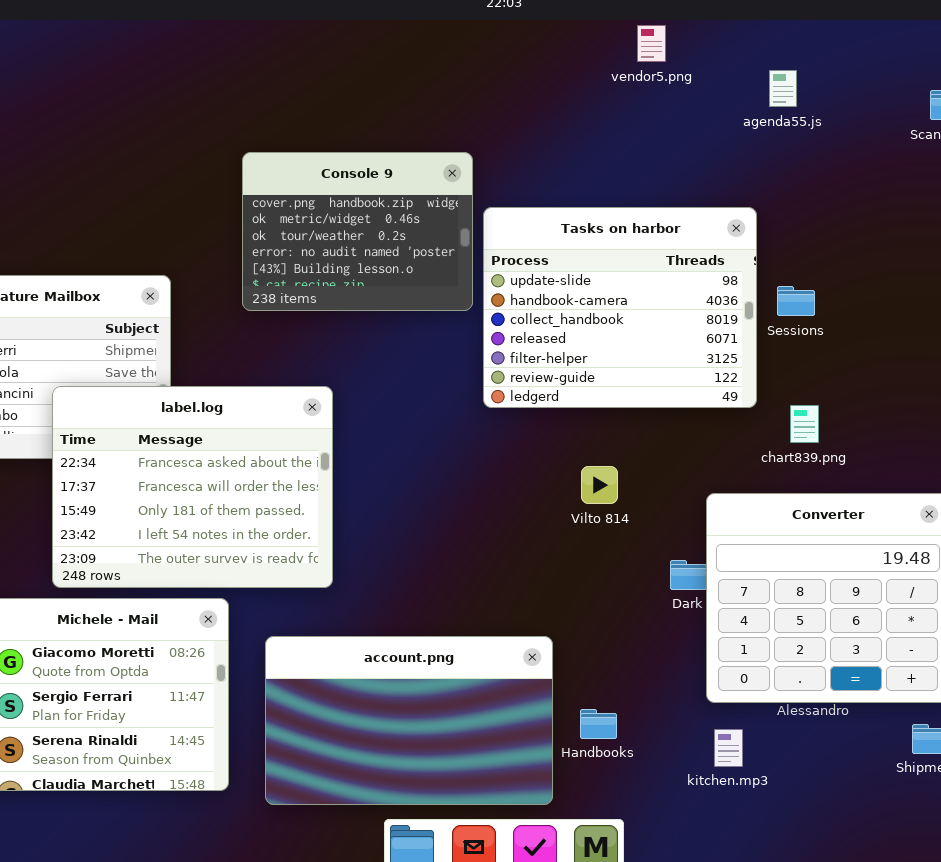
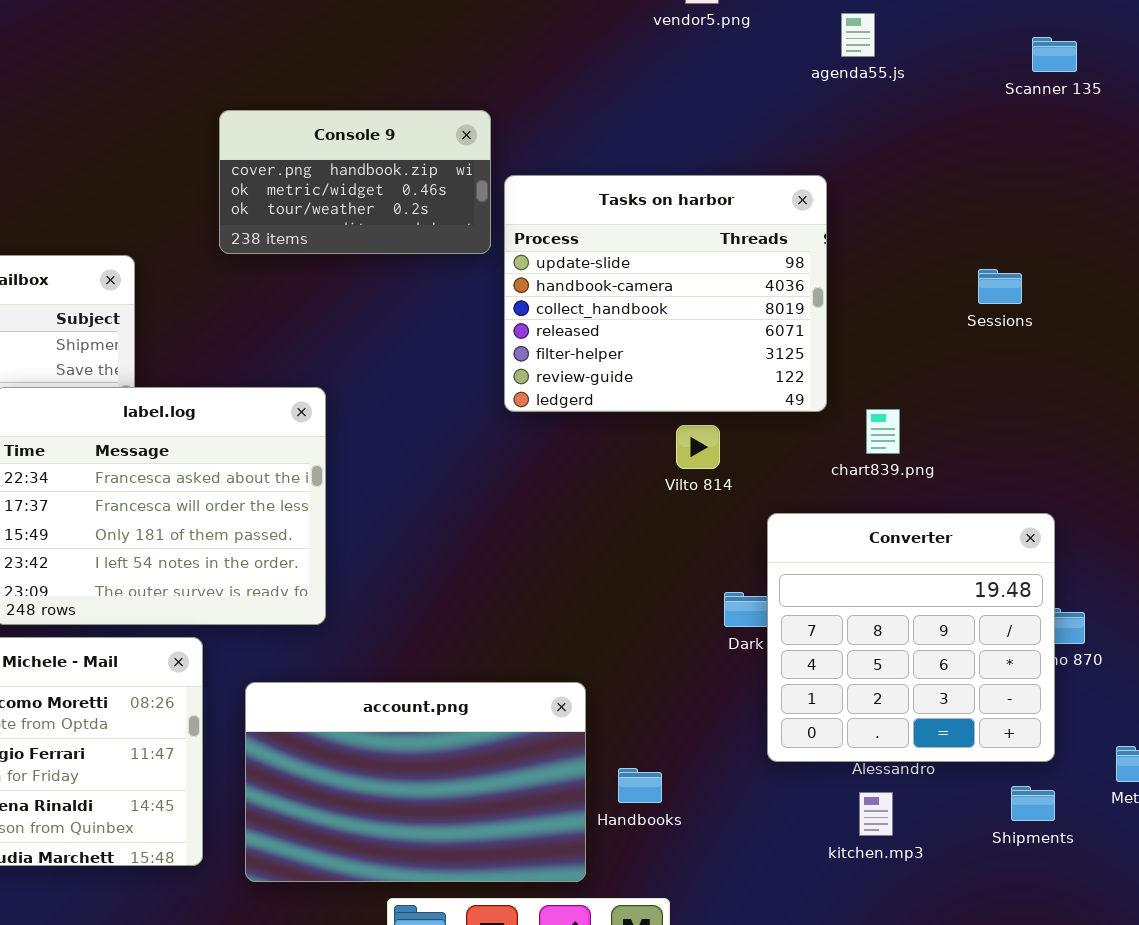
Console 9: [242,152,473,311] -> [219,110,491,254], resized
Sessions: [777,286,815,316] -> [978,269,1022,304], moved
Vilto 814: [581,466,618,504] -> [676,425,720,469], moved
kitchen.mp3: [714,729,743,767] -> [859,792,893,836], moved

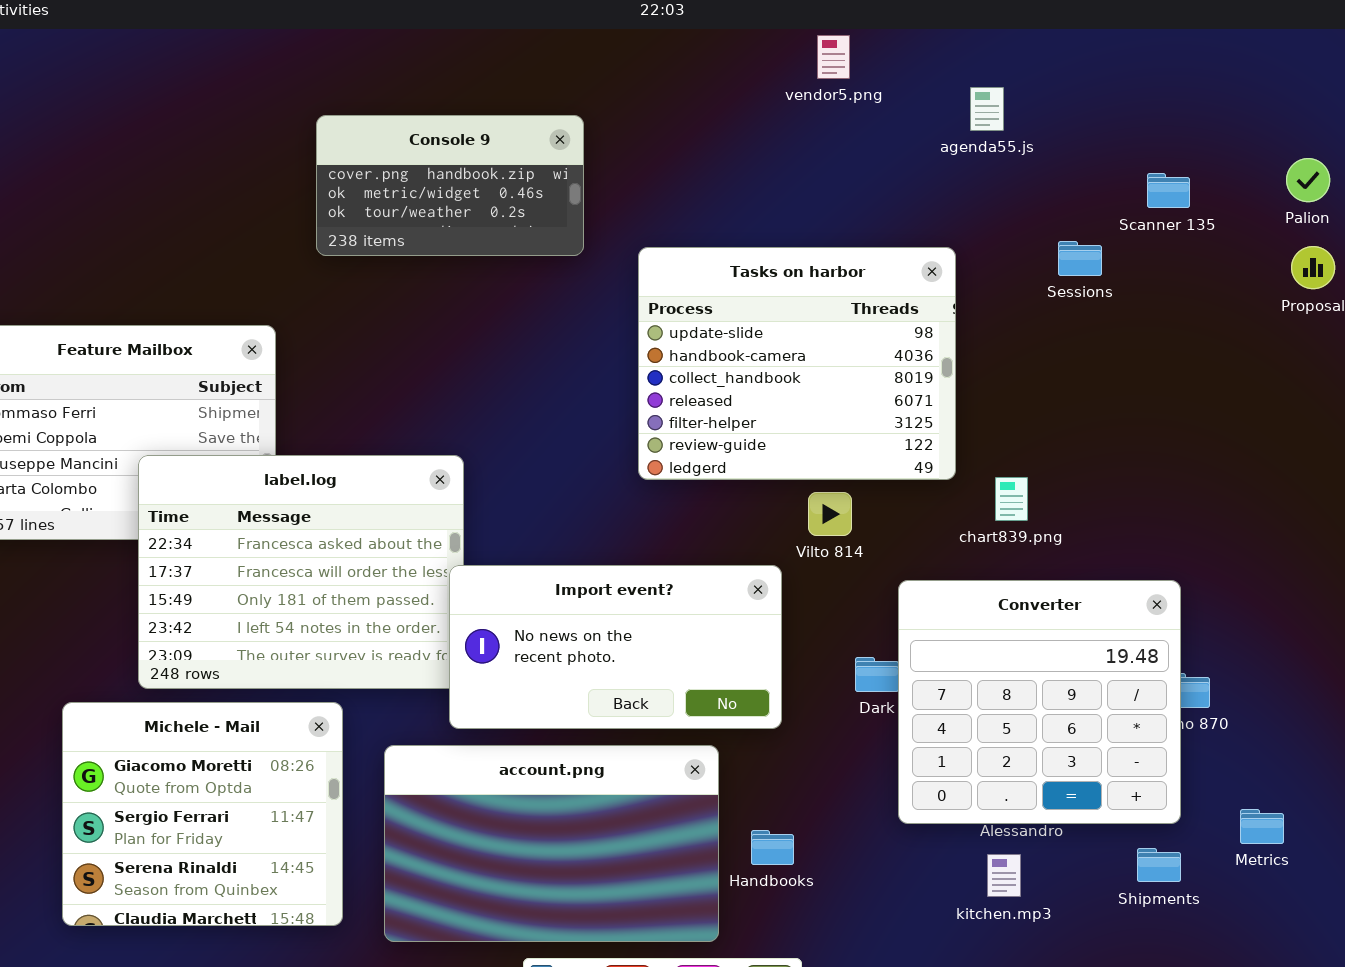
Scanner 135: [1032,37,1077,72] -> [1147,173,1190,208], moved
Console 9: [219,110,491,254] -> [316,115,584,256], moved
Sessions: [978,269,1022,304] -> [1058,241,1102,276], moved
Import event?: none -> [449,565,782,729], opened

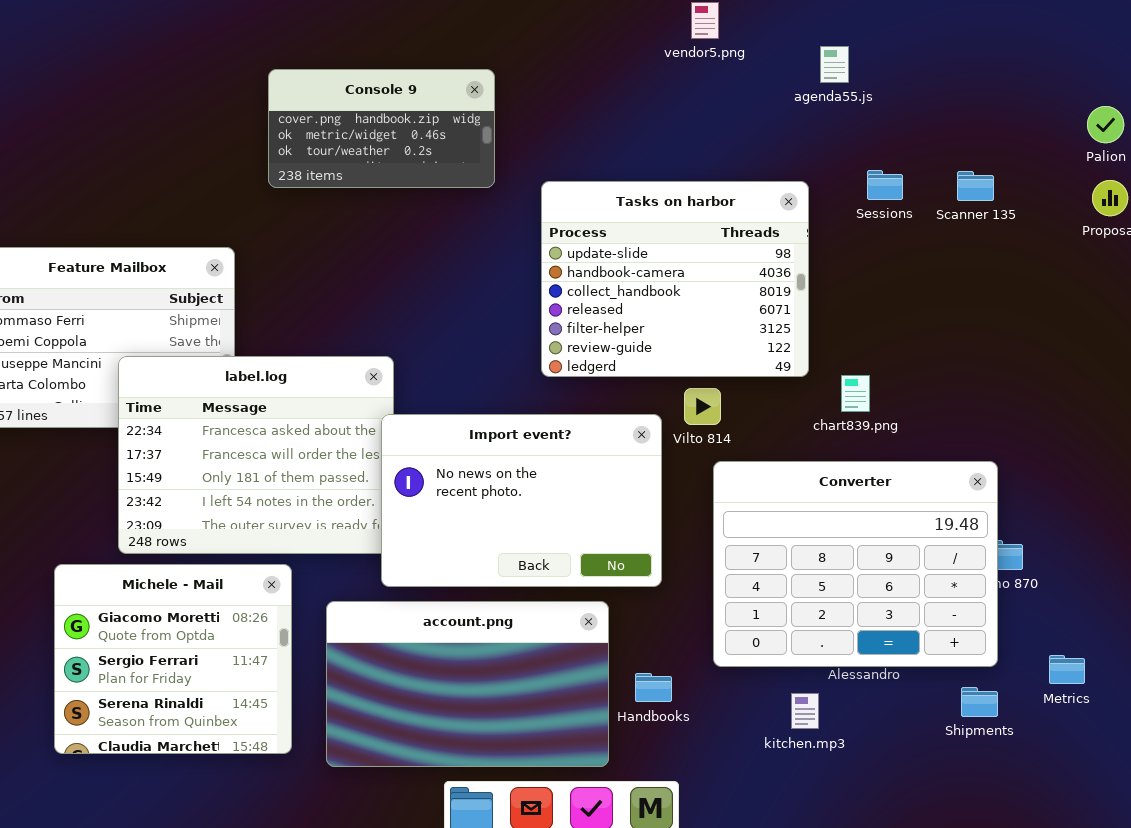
Scanner 135: [1147,173,1190,208] -> [957,171,994,201], moved
Sessions: [1058,241,1102,276] -> [867,170,903,200], moved
Import event?: [449,565,782,729] -> [381,414,662,587], resized
Converter: [898,580,1181,824] -> [713,461,998,667], resized
kitchen.mp3: [987,854,1021,897] -> [791,693,819,729], moved

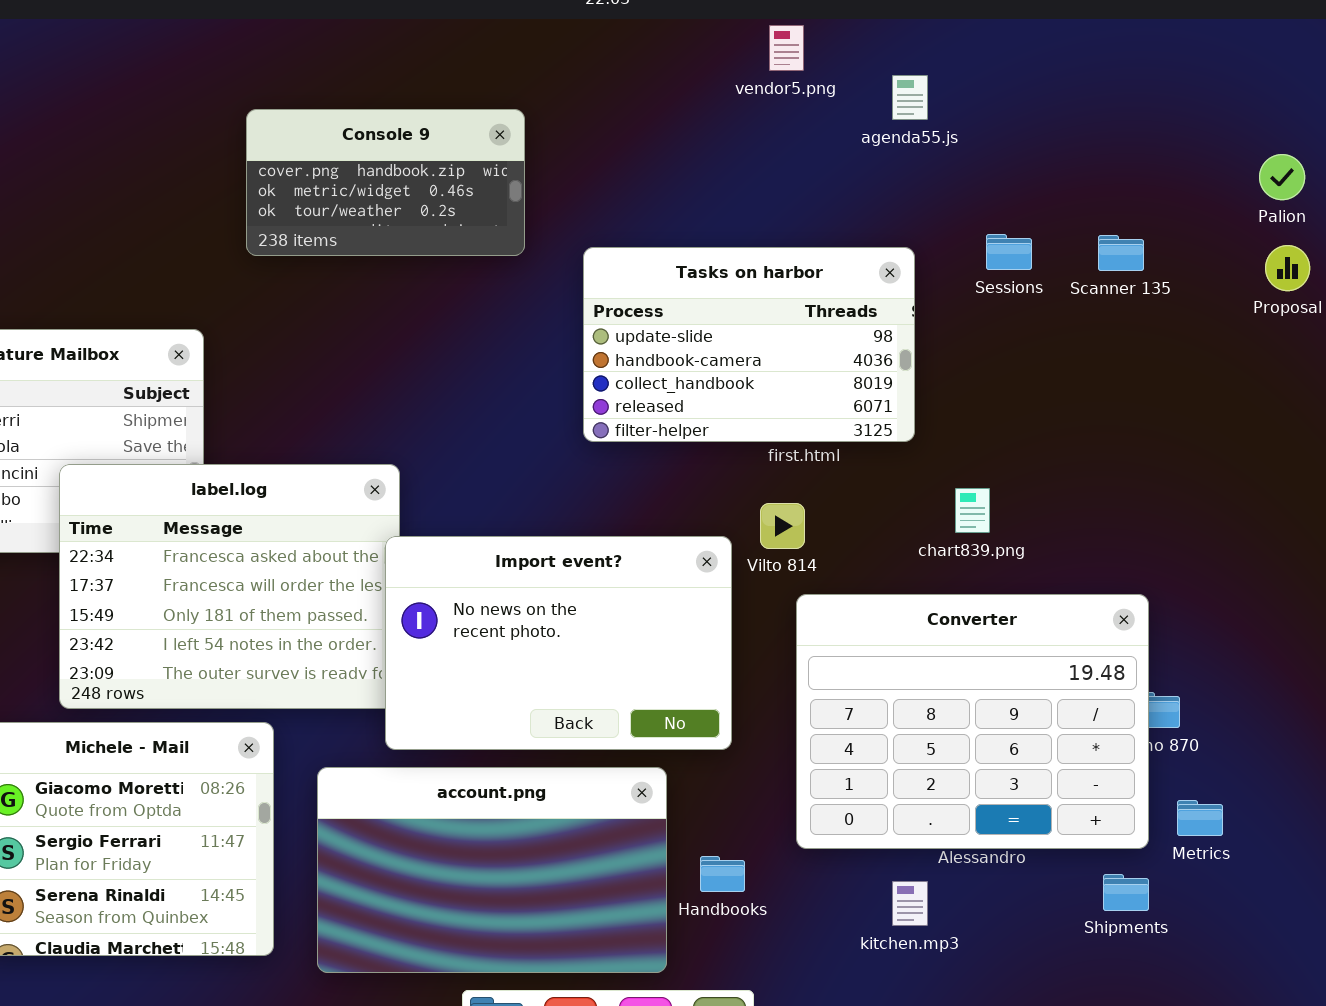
agenda55.js: [820,46,849,83] -> [892,75,928,120], moved
Tasks on harbor: [541,181,809,377] -> [583,247,915,442], resized
Metrics: [1049,655,1085,684] -> [1177,800,1223,836], moved

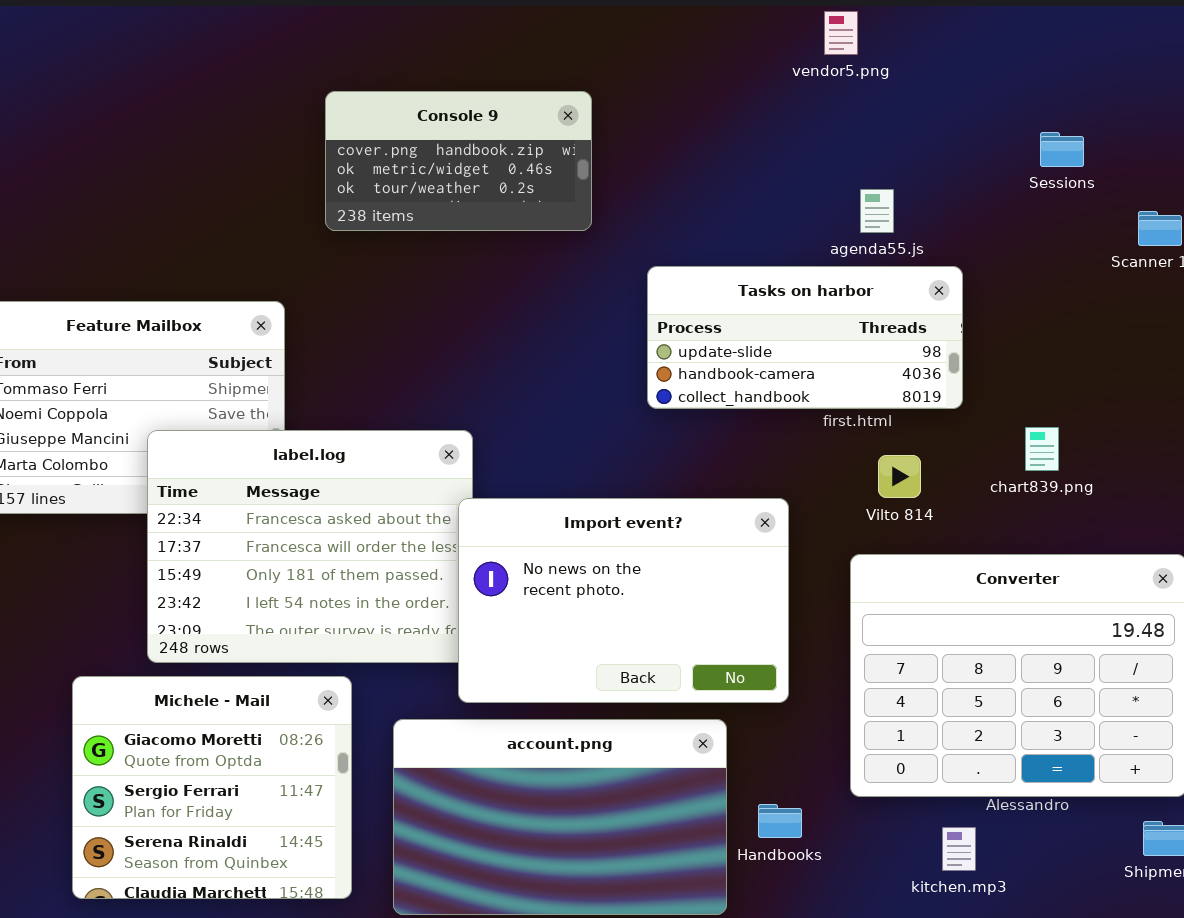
agenda55.js: [892,75,928,120] -> [860,189,894,233], moved
Sessions: [986,234,1032,270] -> [1040,132,1084,167], moved
Tasks on harbor: [583,247,915,442] -> [647,266,963,409], resized
chart839.png: [955,488,990,533] -> [1025,427,1059,471], moved
Vilto 814: [760,503,805,549] -> [878,455,921,498], moved

